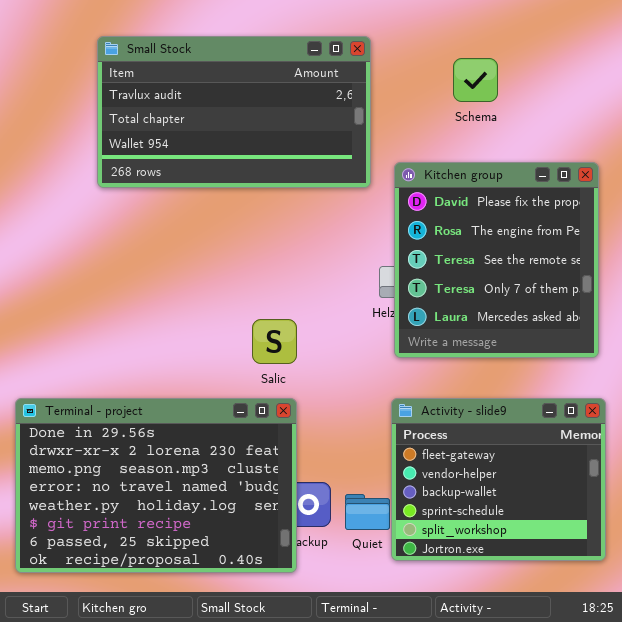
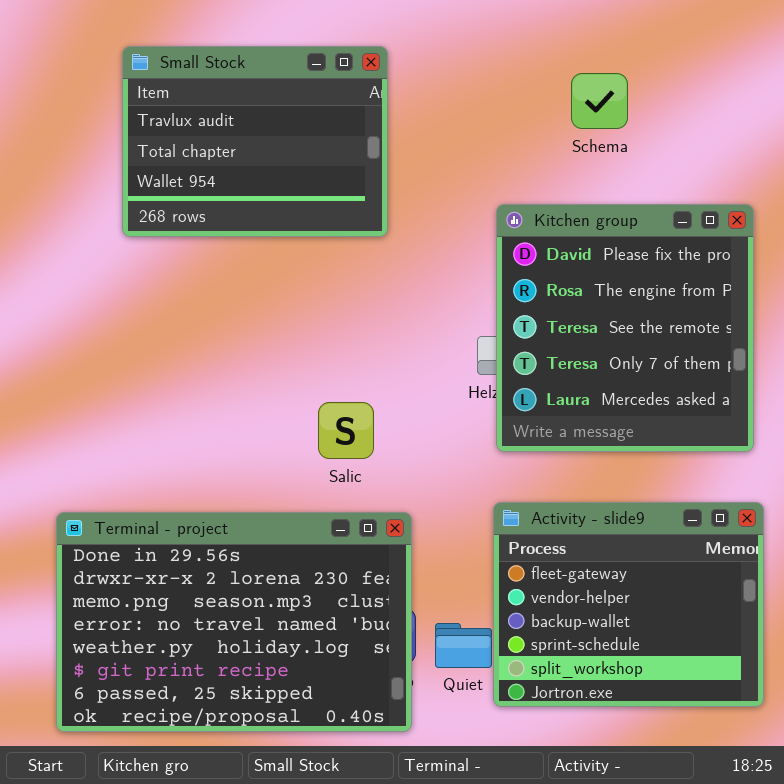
Small Stock: [97,36,371,188] -> [122,46,388,237], resized
Terminal - project: [15,398,297,573] -> [56,512,412,732], moved

